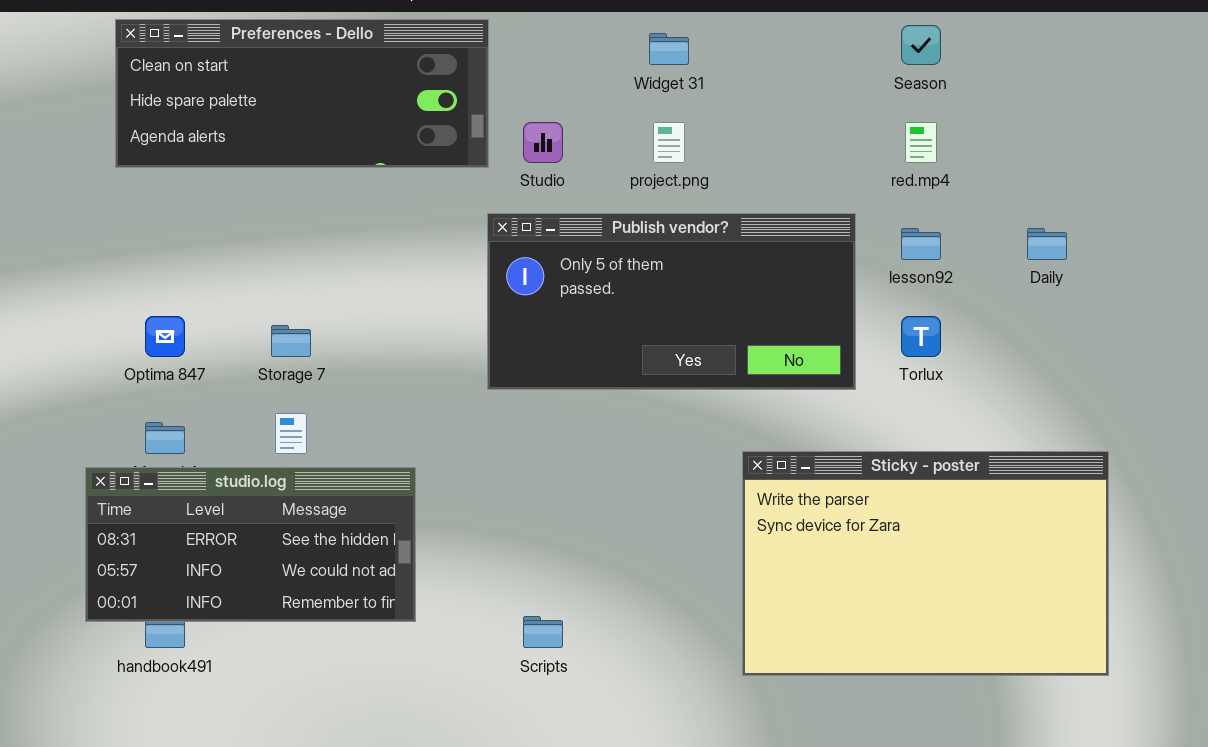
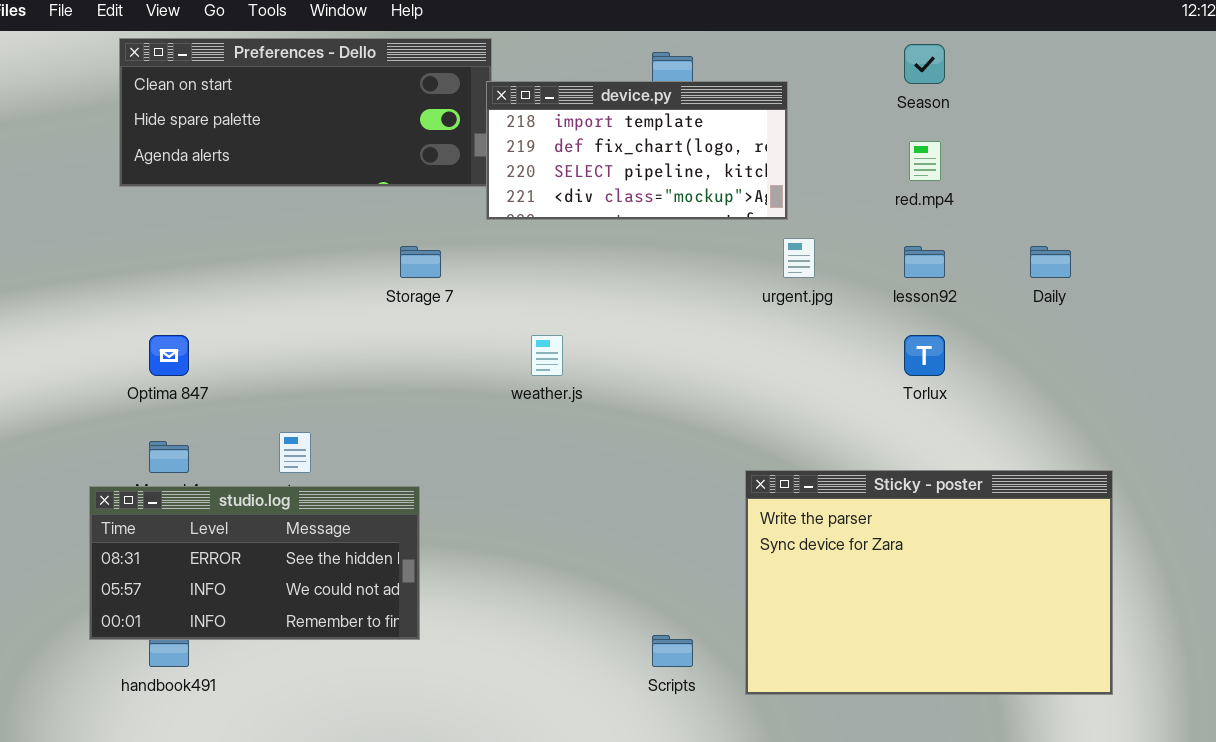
device.py: none -> [486,81,788,220], opened
Publish vendor?: [487,213,856,390] -> none, closed
Storage 7: [271,325,311,357] -> [400,246,441,278], moved
Scripts: [523,616,563,648] -> [652,635,693,667], moved

